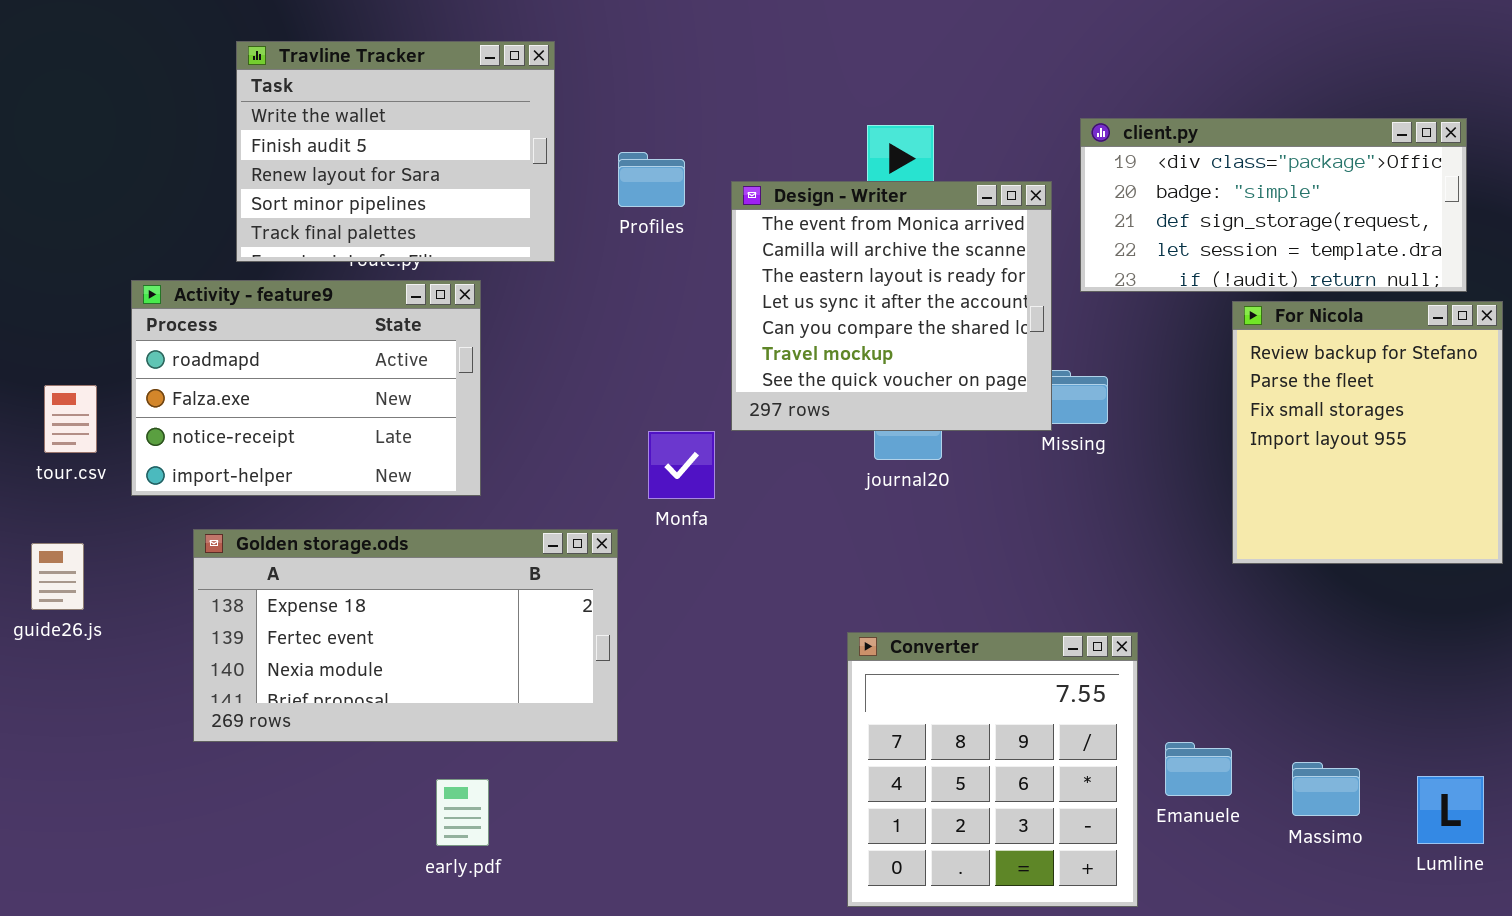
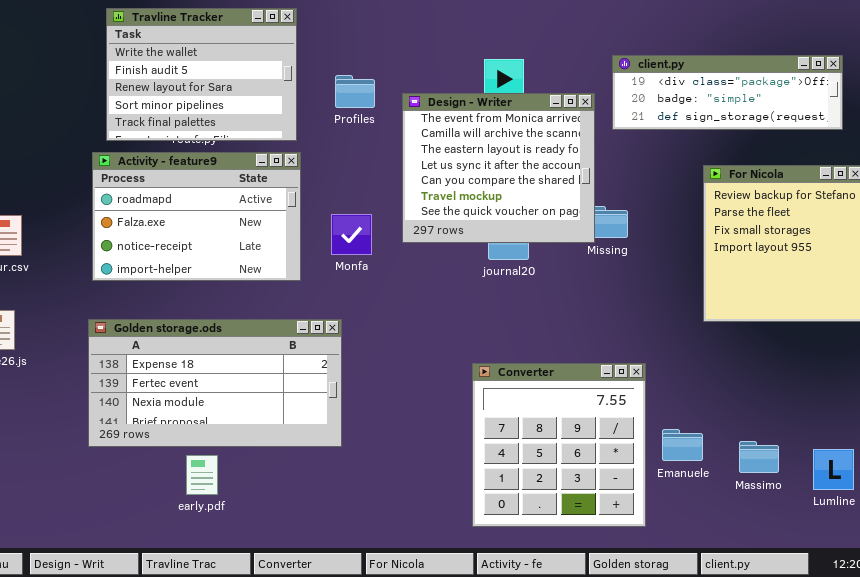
client.py: [1080,118,1467,292] -> [612,55,843,130], resized
Activity - feature9: [131,280,481,496] -> [92,152,301,281], moved
Monfa: [648,431,715,499] -> [331,214,372,255], moved
Golden storage.ods: [193,529,618,742] -> [88,319,342,447], moved
early.pdf: [436,779,489,846] -> [186,455,218,495], moved

